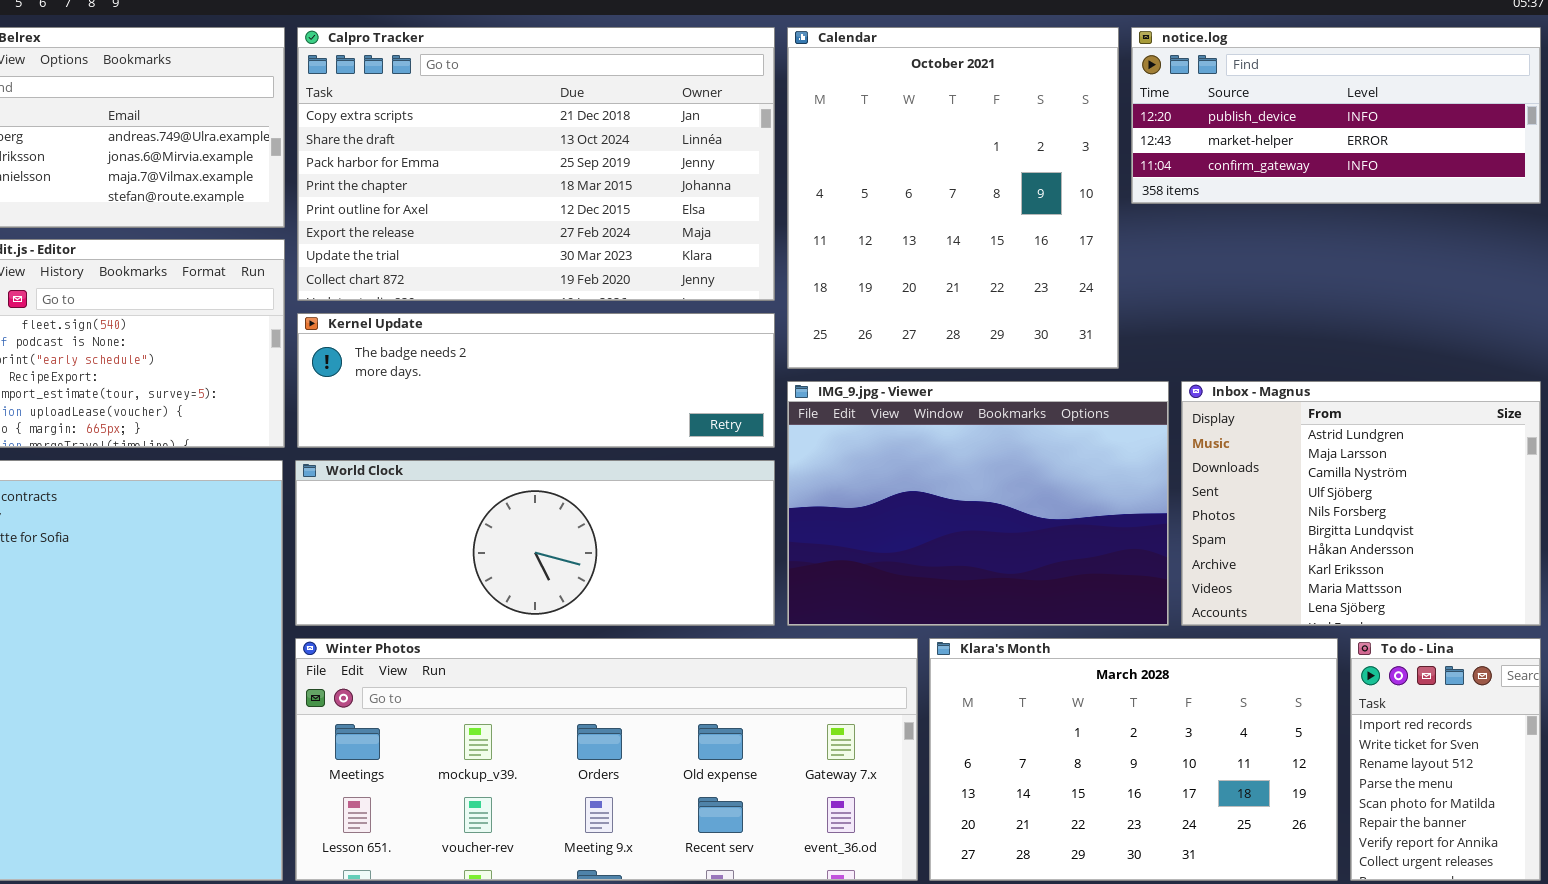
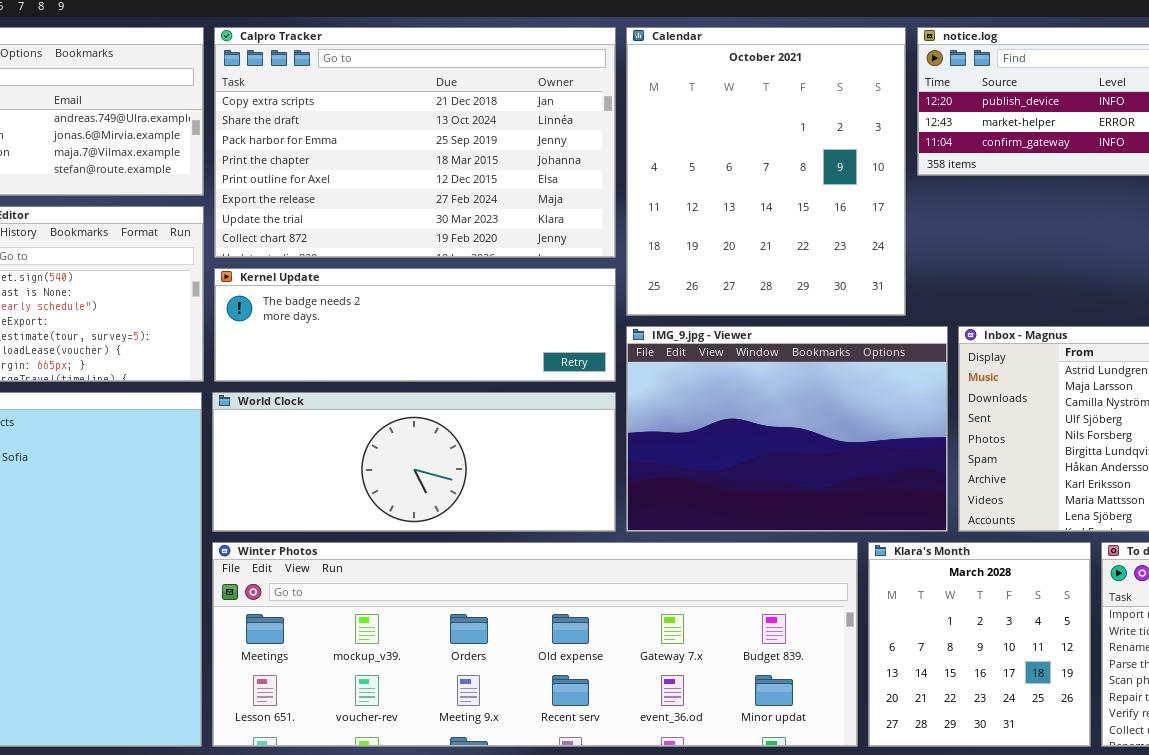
Winter Photos: [295,638,918,881] -> [212,542,858,747], resized
Klara's Month: [929,638,1338,881] -> [868,542,1091,747], resized

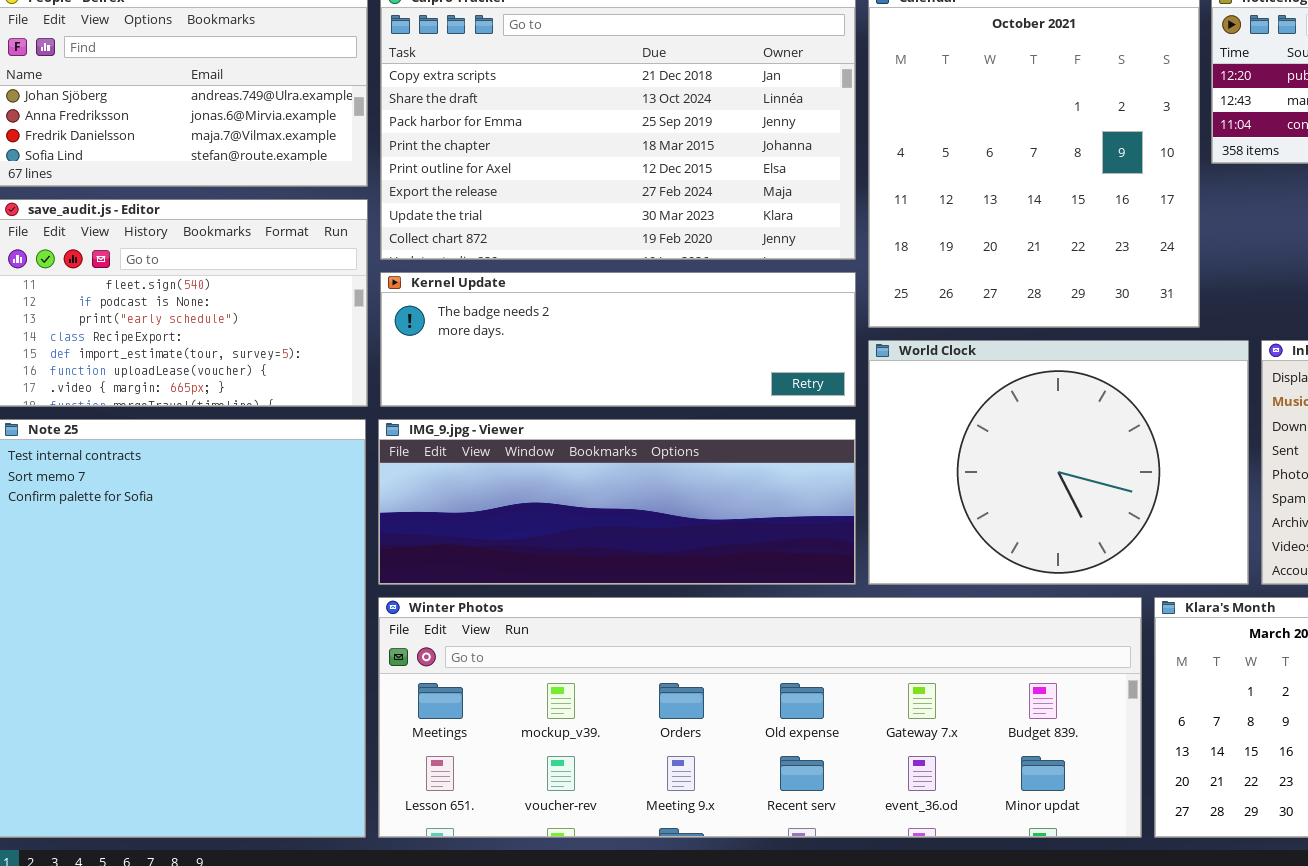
IMG_9.jpg - Viewer: [626,326,948,532] -> [378,419,856,585], moved, resized
World Clock: [212,392,616,532] -> [868,340,1249,585], moved, resized

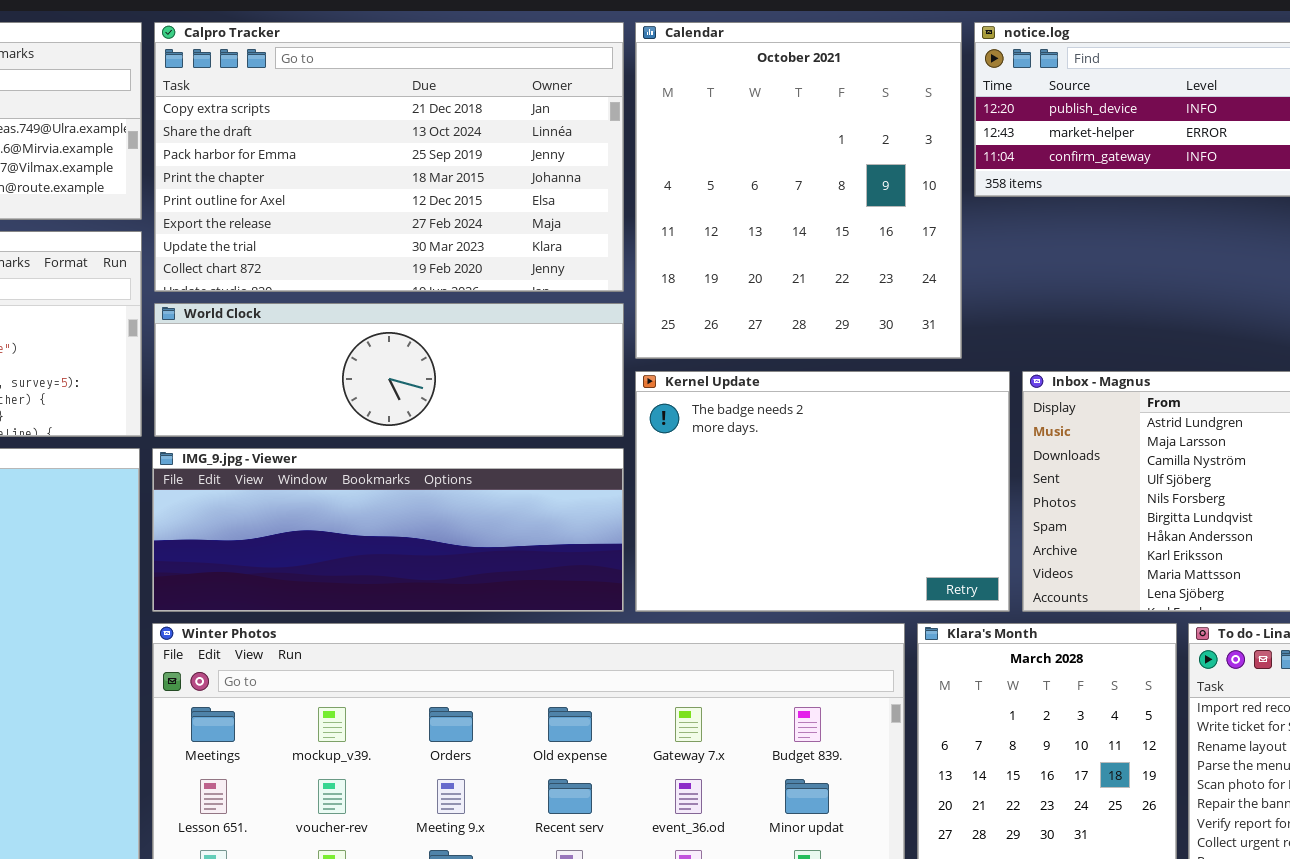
Kernel Update: [380,272,856,407] -> [635,371,1010,612], moved, resized
World Clock: [868,340,1249,585] -> [154,303,624,437], moved, resized

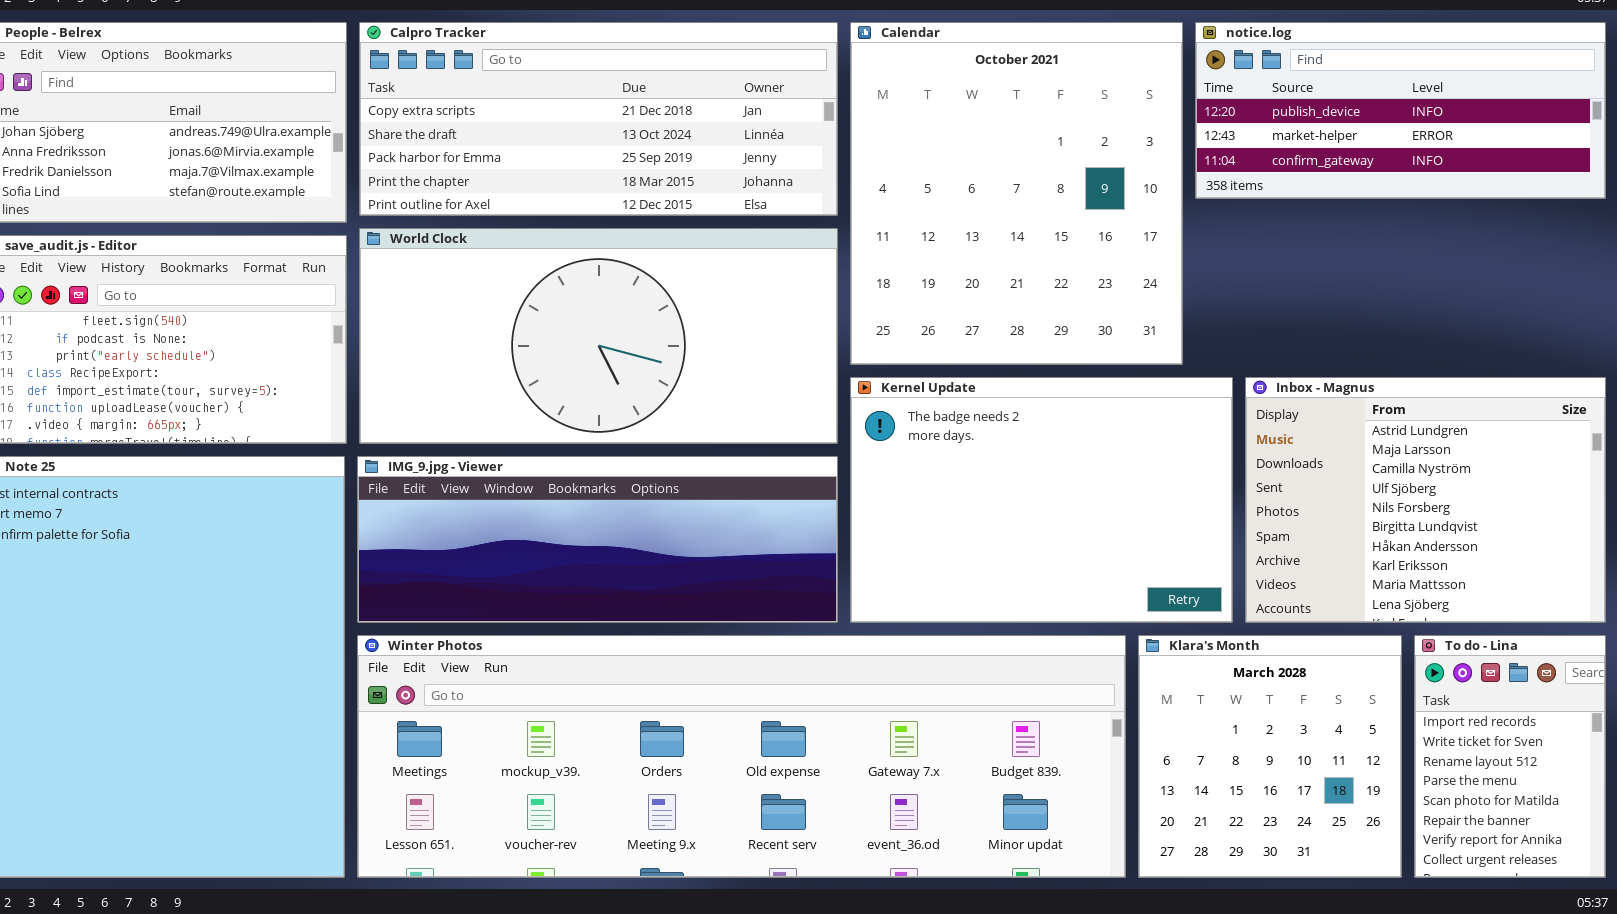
Calpro Tracker: [154,22,624,292] -> [359,22,838,216], resized
World Clock: [154,303,624,437] -> [359,228,838,444], resized

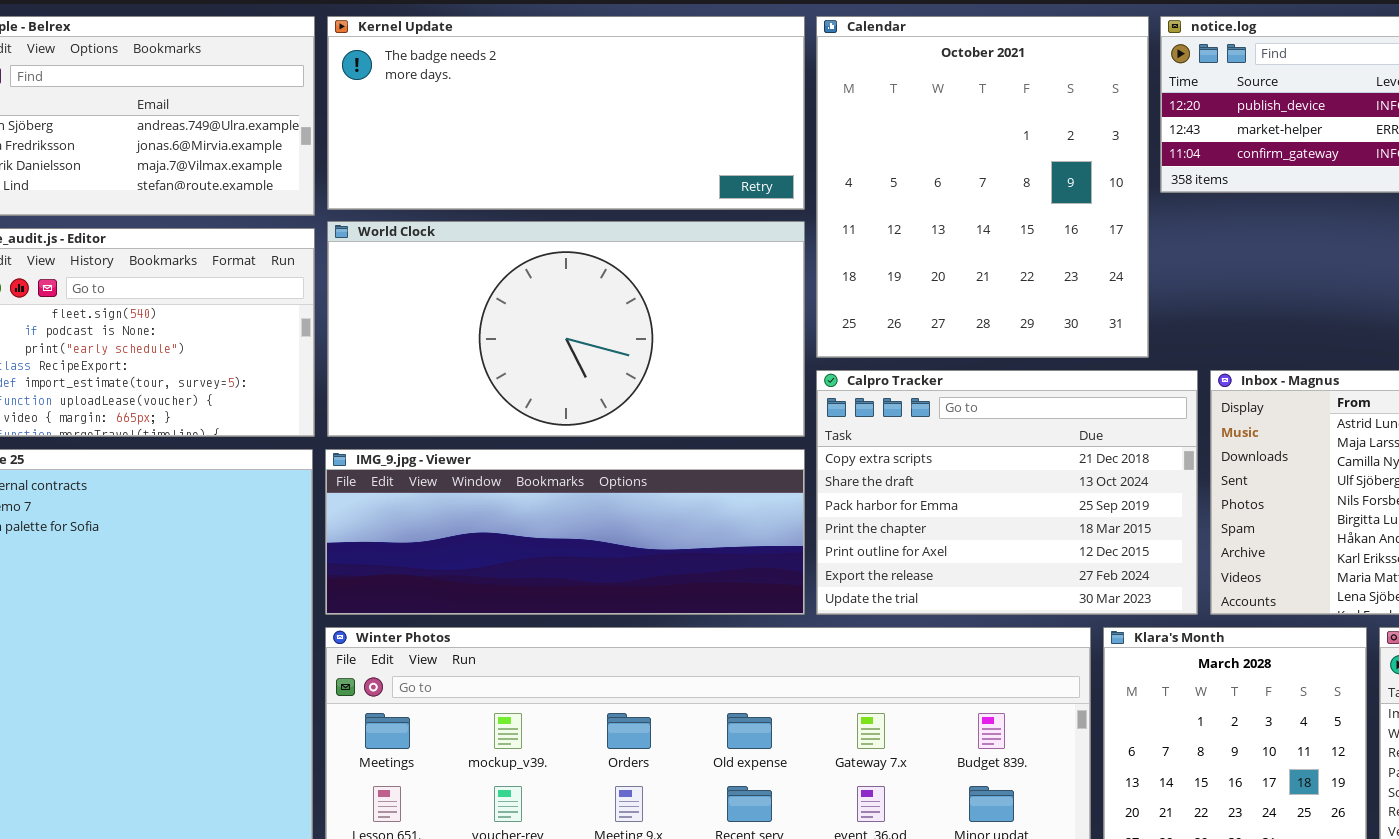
Calpro Tracker: [359,22,838,216] -> [816,370,1198,615], moved, resized
Kernel Update: [850,377,1233,623] -> [327,16,805,210], moved, resized

